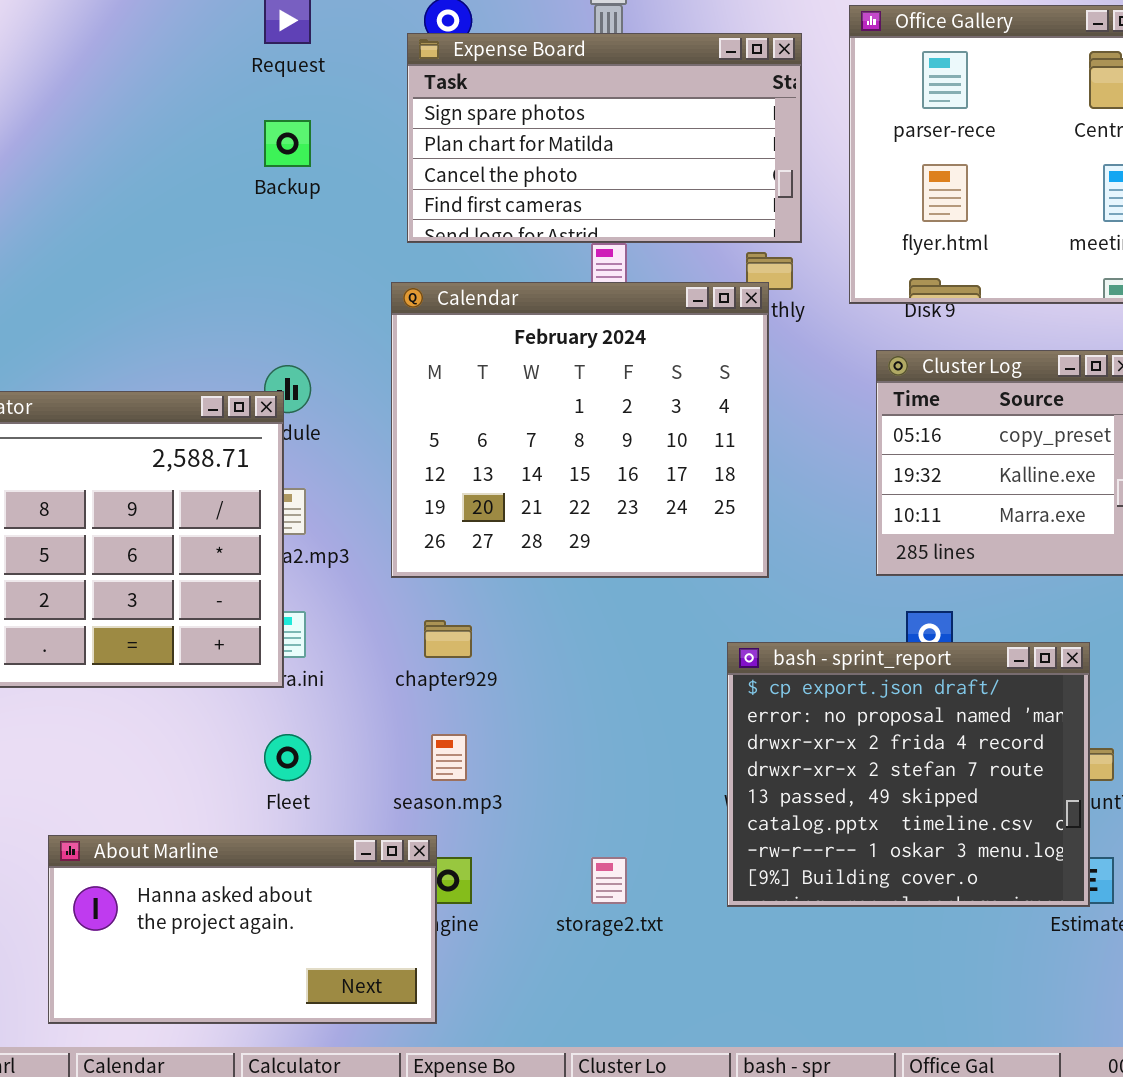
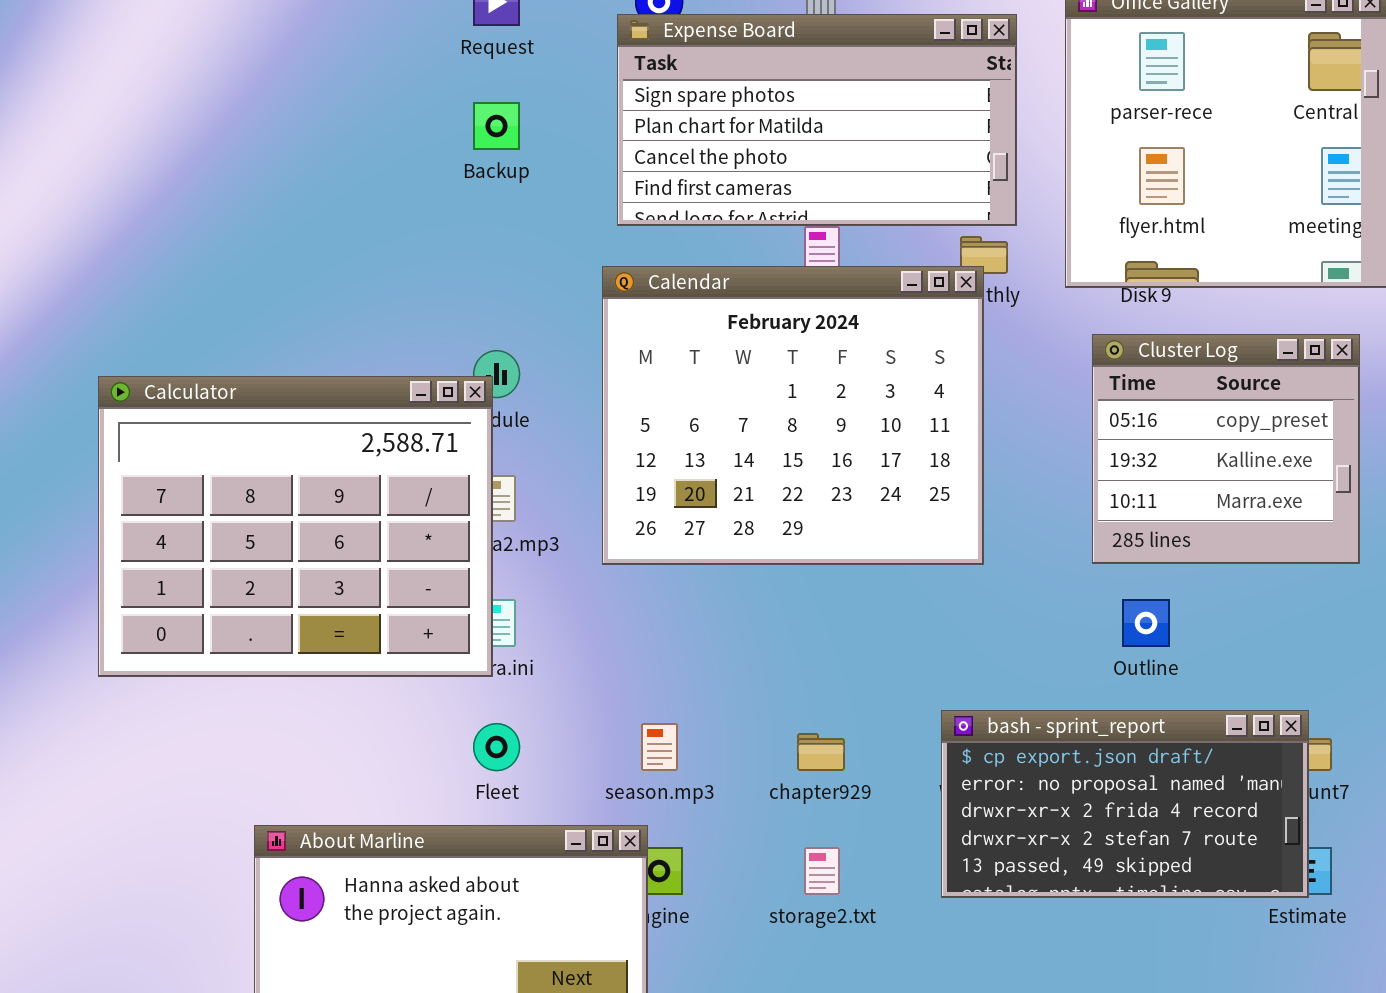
chapter929: [424,620,472,658] -> [797,733,845,771], moved
bash - sprint_report: [727,642,1090,907] -> [941,710,1309,898], resized

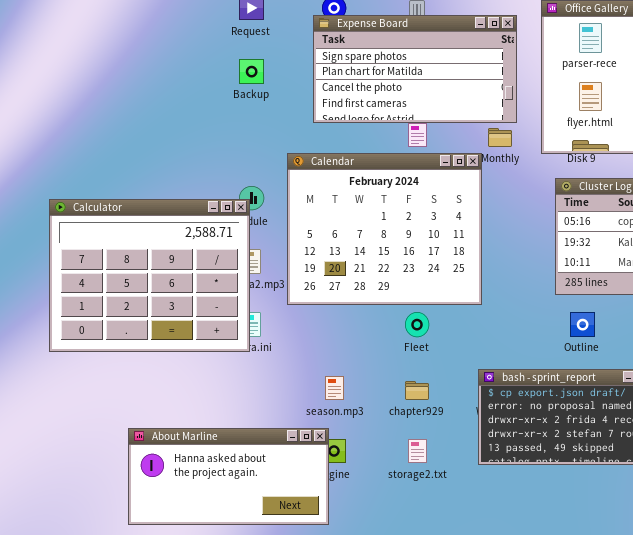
Calendar: [602,266,984,565] -> [287,153,482,305], moved
Fleet: [473,723,520,771] -> [405,312,429,337], moved

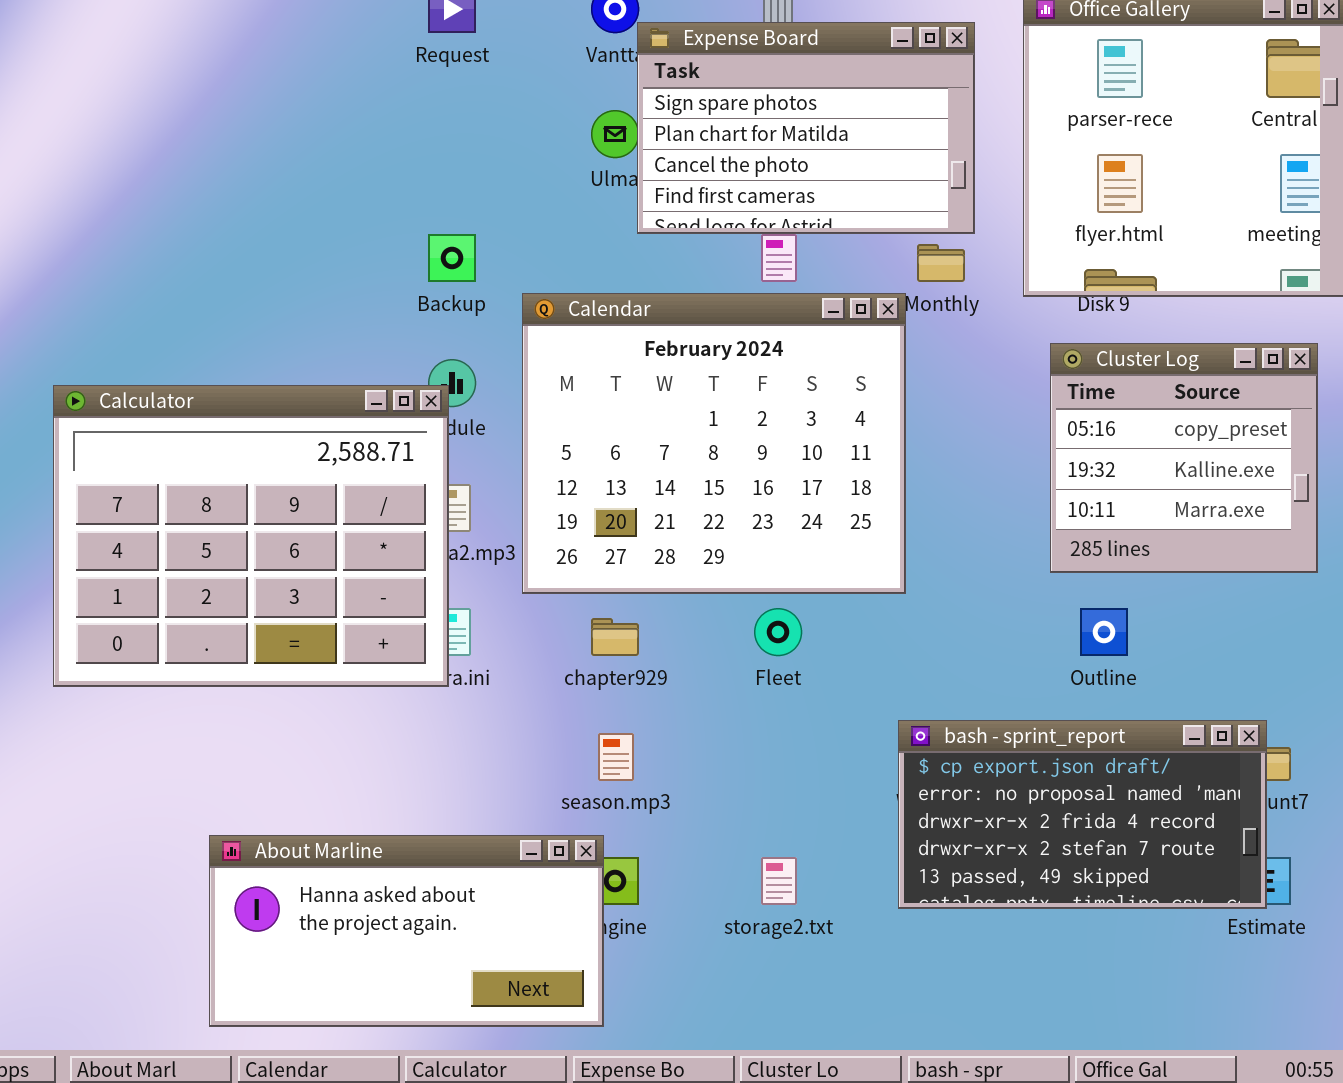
Expense Board: [313,15,517,123] -> [637,22,975,234], resized
Backup: [239,59,264,84] -> [428,234,476,282], moved
chapter929: [405,381,429,400] -> [591,618,639,656], moved

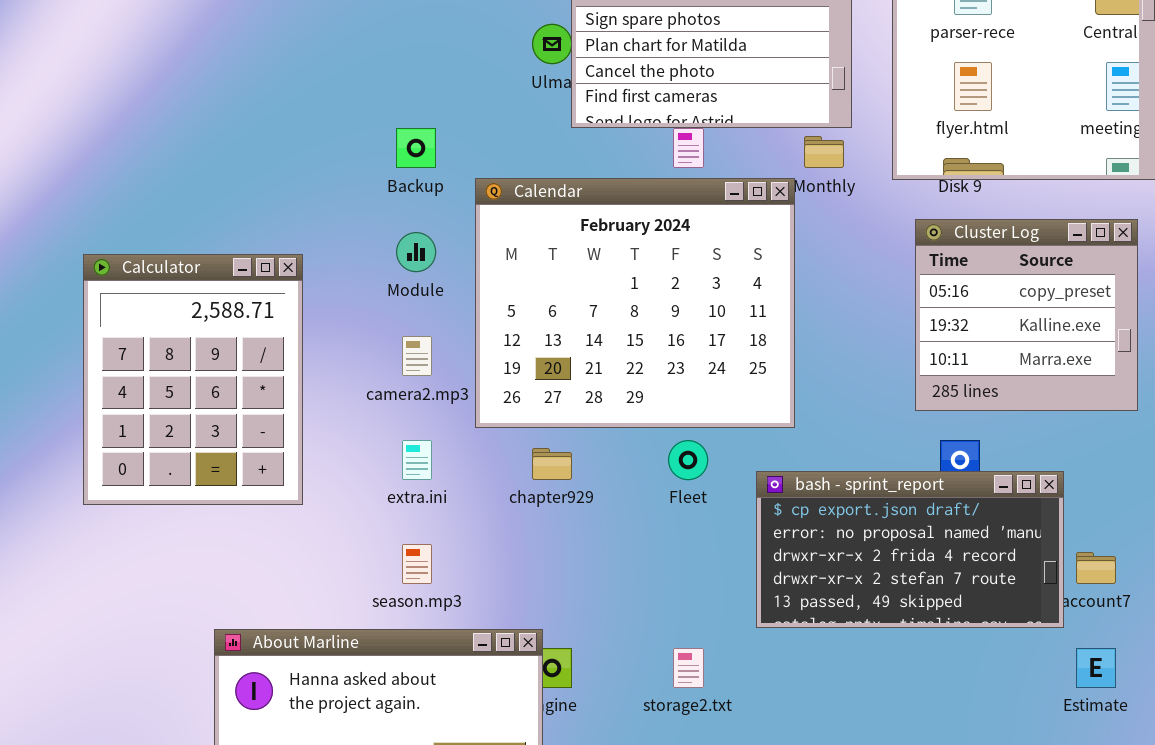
Calculator: [53,385,449,687] -> [83,254,303,505], resized
bash - sprint_report: [898,720,1267,909] -> [756,471,1064,628], moved
season.mp3: [598,733,634,781] -> [402,544,432,584], moved

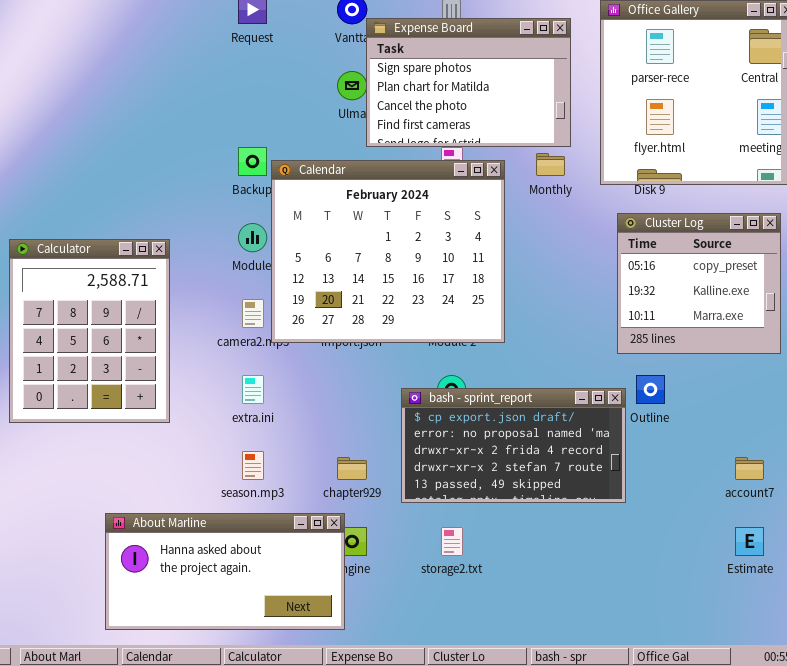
Calendar: [475,178,795,428] -> [271,160,505,343], moved
chapter929: [532,448,572,480] -> [337,457,367,480], moved
bash - sprint_report: [756,471,1064,628] -> [401,388,626,503], moved

